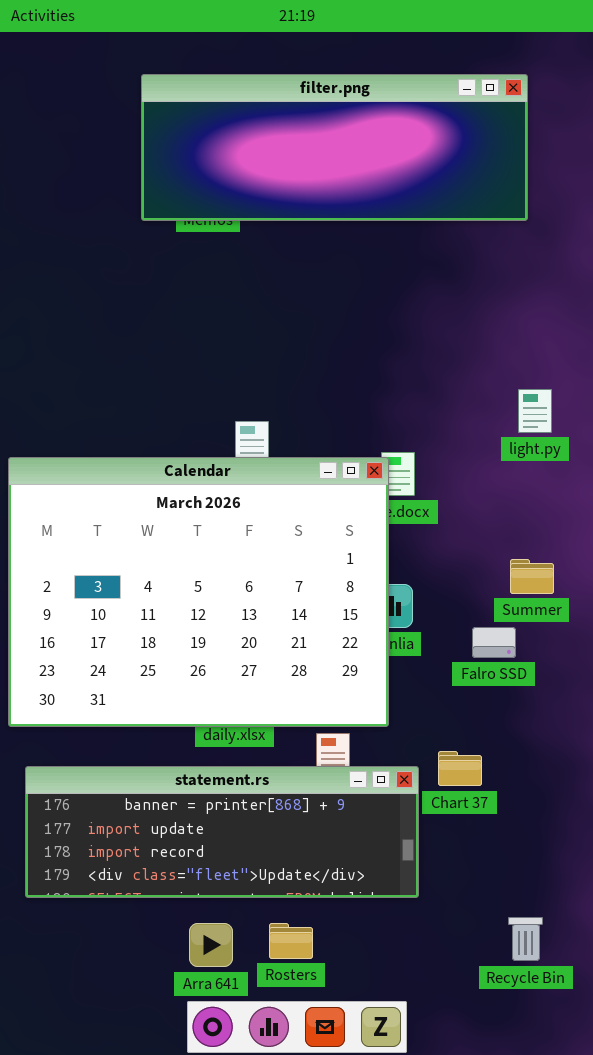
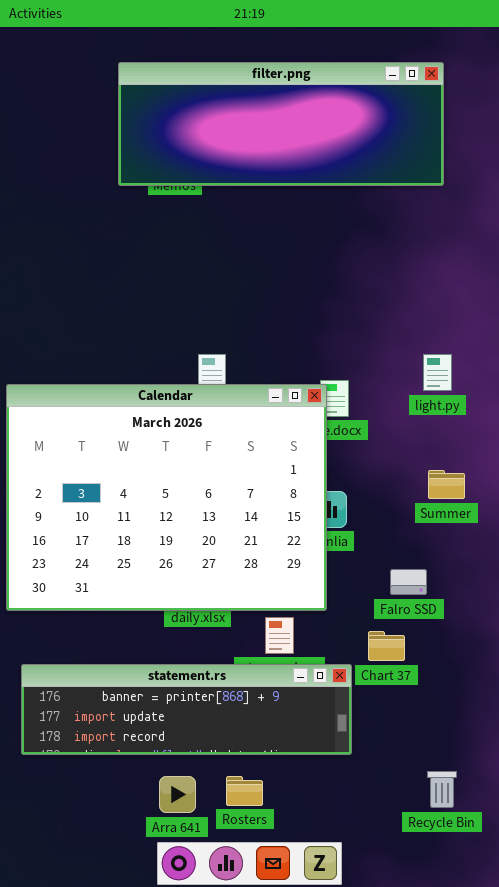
light.py: [518,389,552,433] -> [423,354,452,391], moved
Falro SSD: [472,627,516,658] -> [390,569,427,595], moved
statement.rs: [25,766,419,898] -> [21,664,352,755], resized

